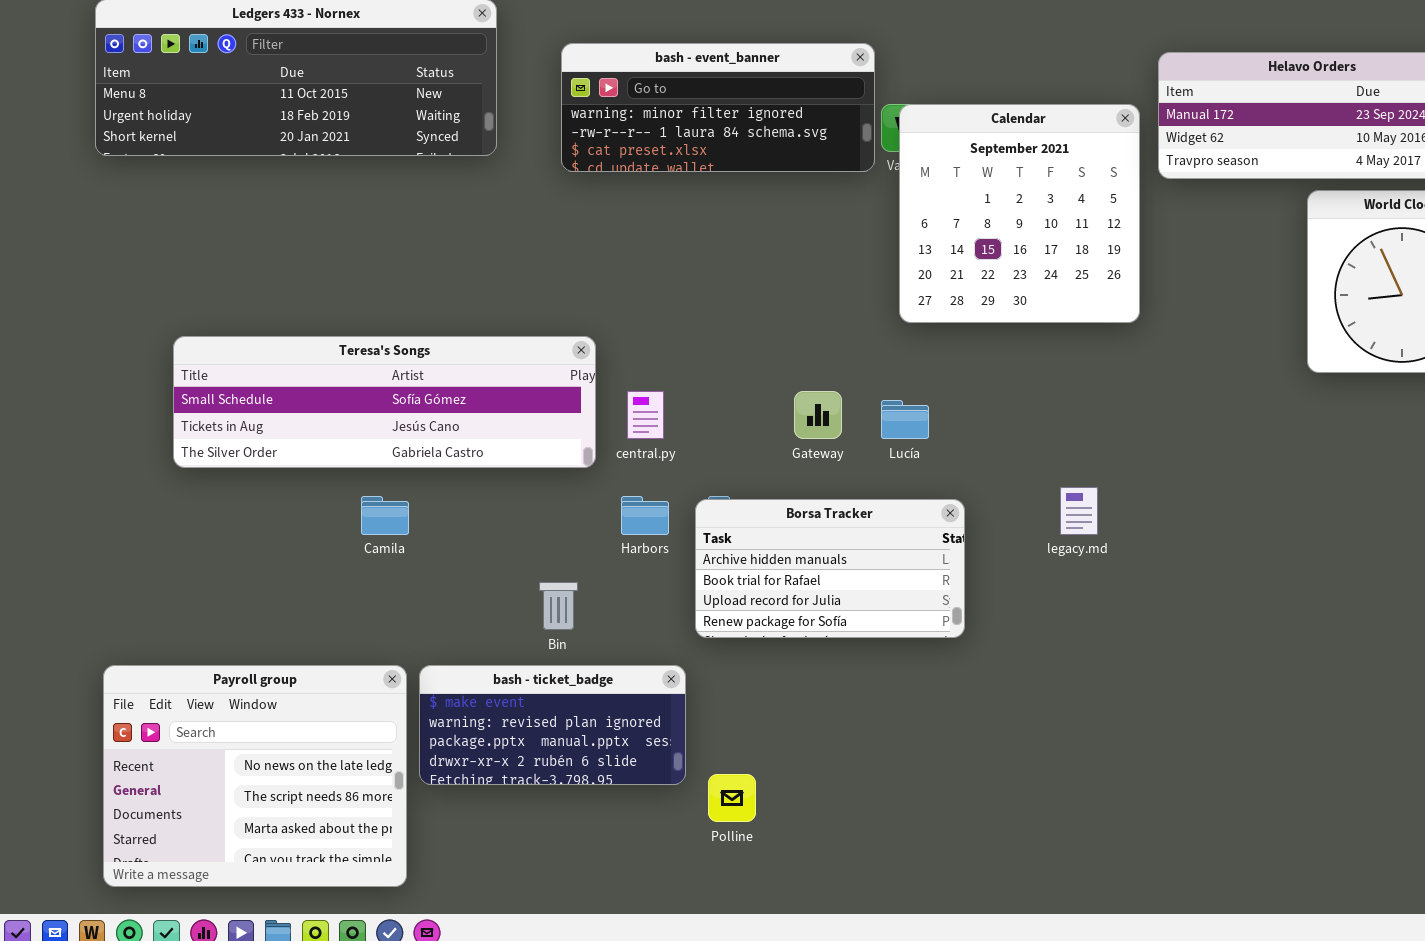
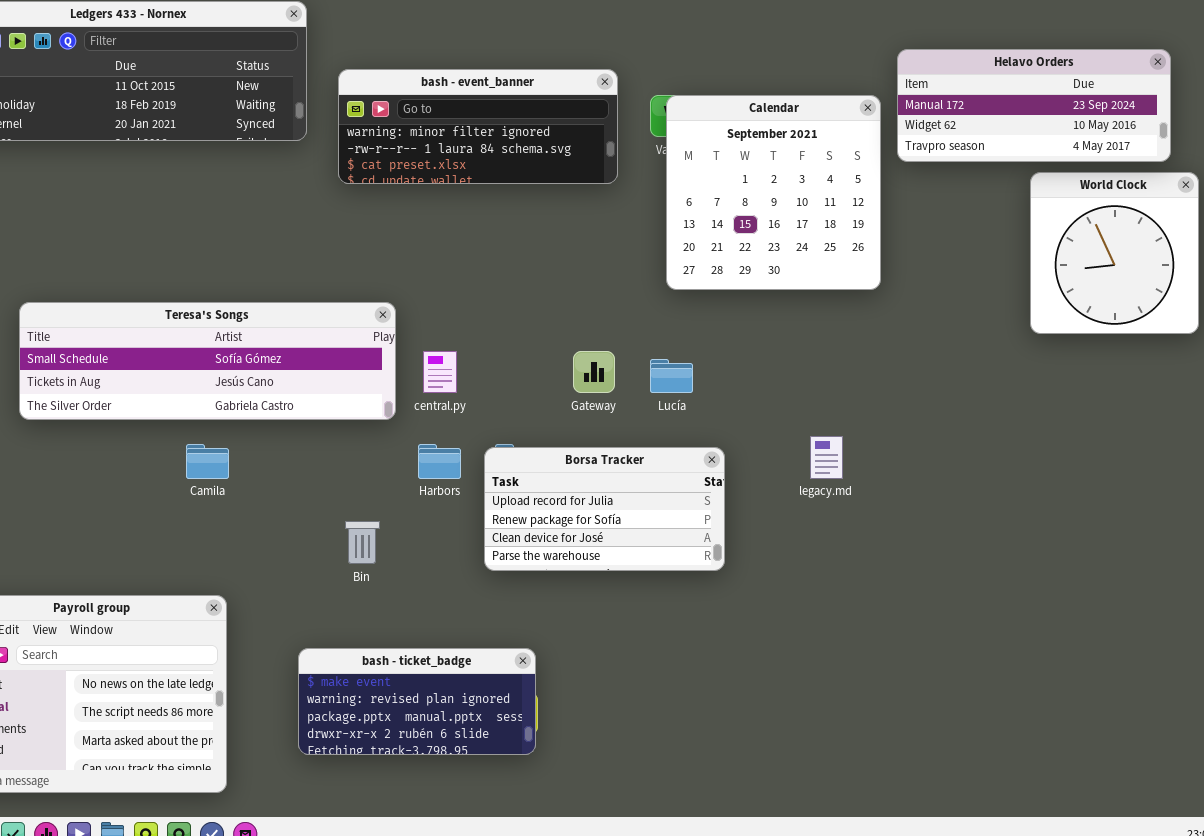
bash - event_banner: [561,43,875,172] -> [338,69,618,184], moved
Borsa Tracker: [695,499,965,638] -> [484,447,725,571], scrolled down 2 rows
bash - ticket_badge: [419,665,686,785] -> [298,648,536,755], moved

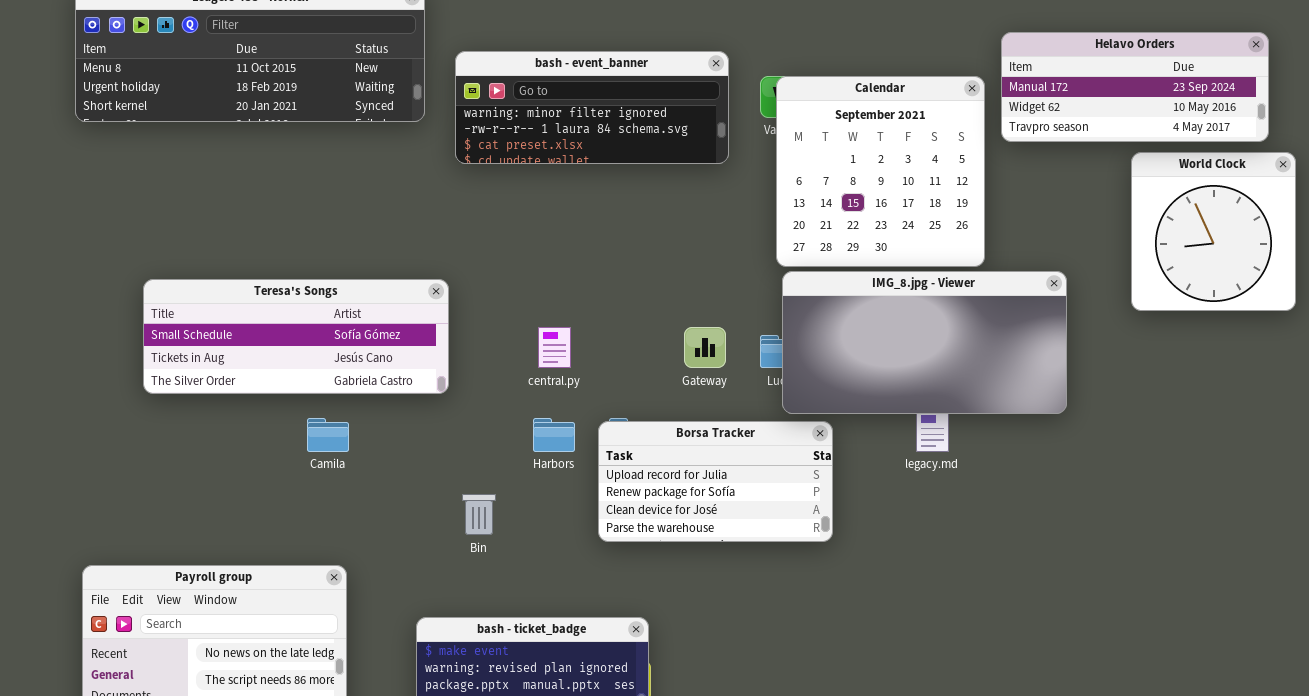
IMG_8.jpg - Viewer: none -> [782,271,1067,414], opened
Teresa's Songs: [19,302,396,420] -> [143,279,449,394], resized

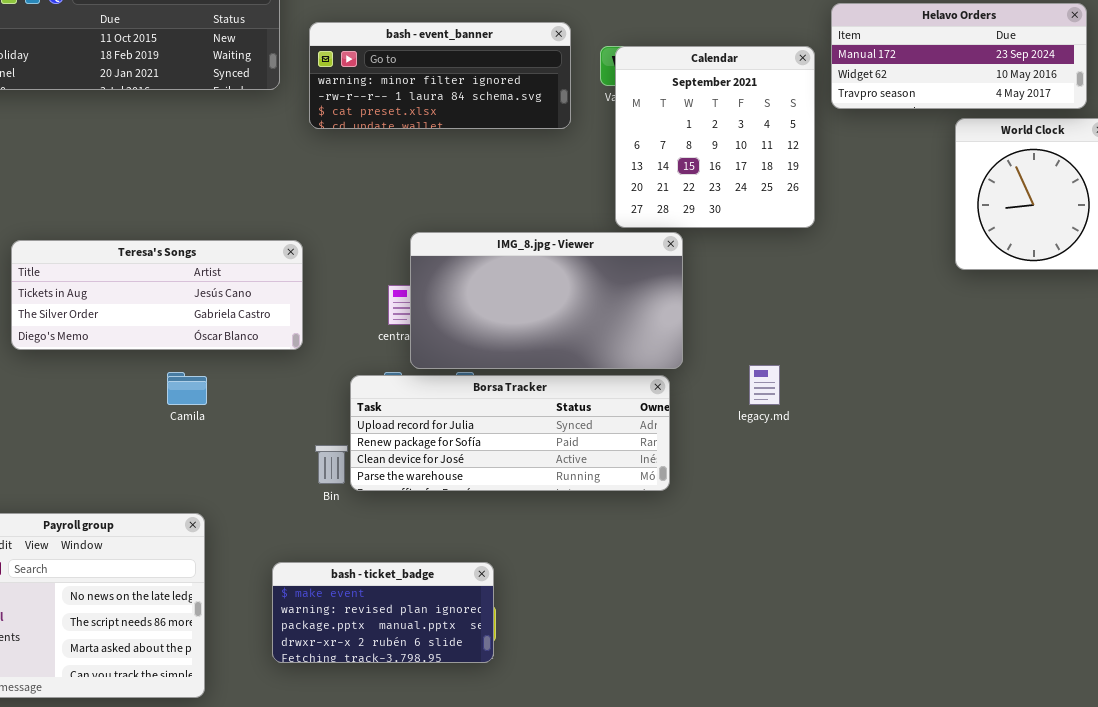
IMG_8.jpg - Viewer: [782,271,1067,414] -> [410,232,683,369], moved
Teresa's Songs: [143,279,449,394] -> [11,240,303,350], scrolled down 1 row
Borsa Tracker: [598,421,833,542] -> [350,375,670,491], resized

